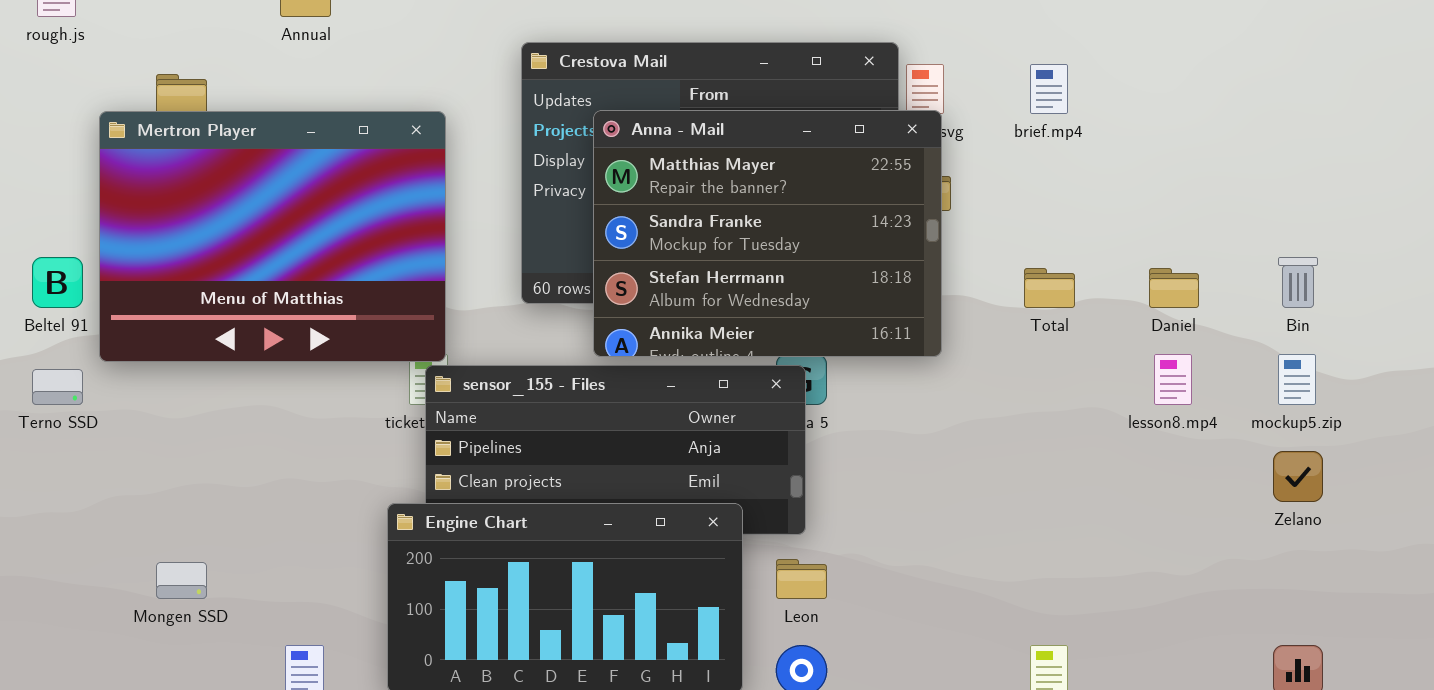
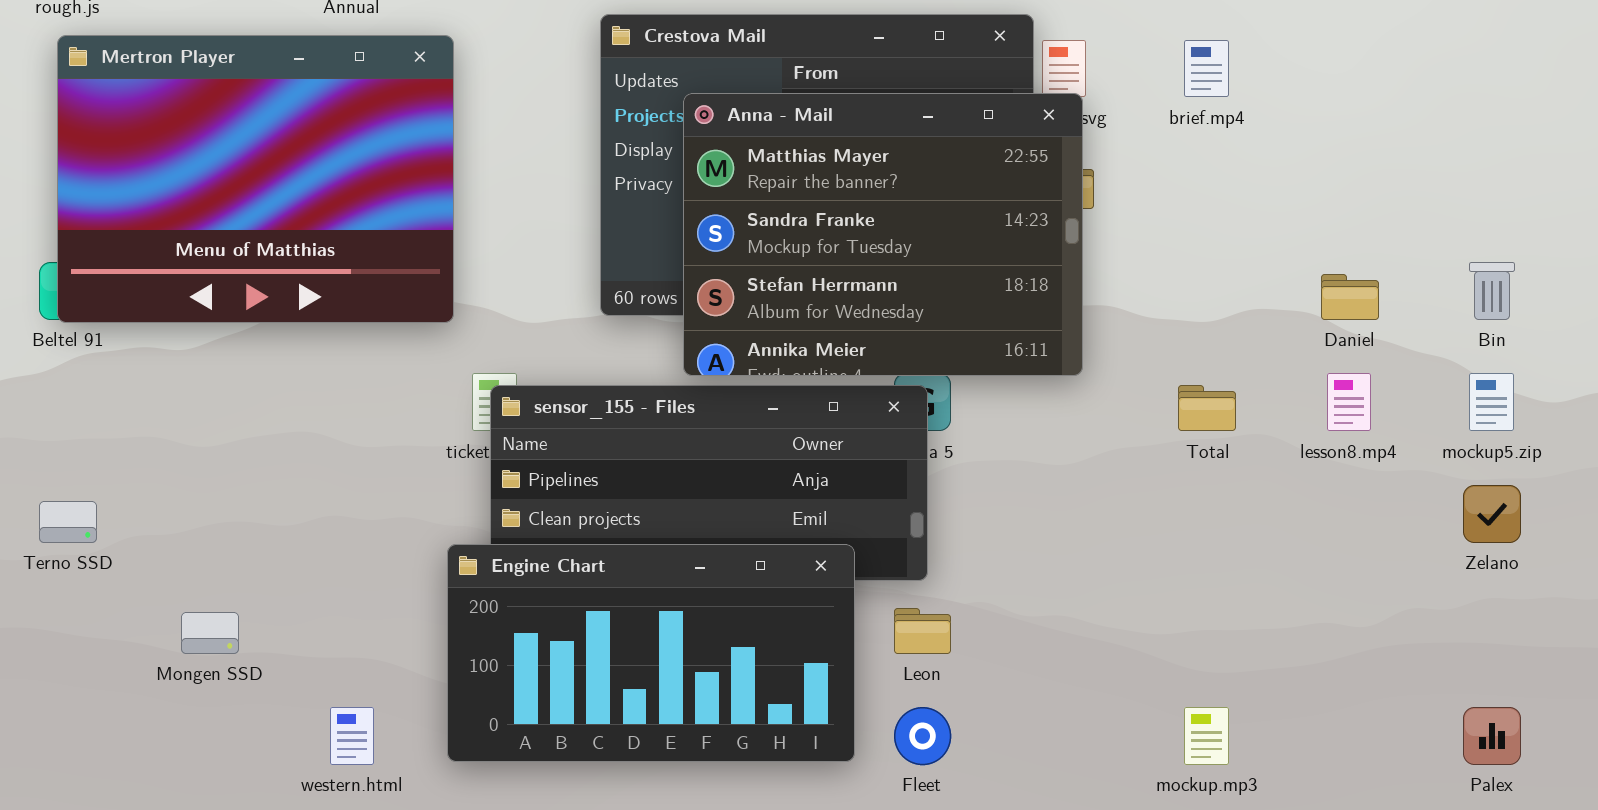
Mertron Player: [99,111,446,362] -> [57,35,454,323], moved
Total: [1024,268,1075,308] -> [1178,385,1236,431], moved
Terno SSD: [32,369,83,405] -> [39,501,97,543], moved

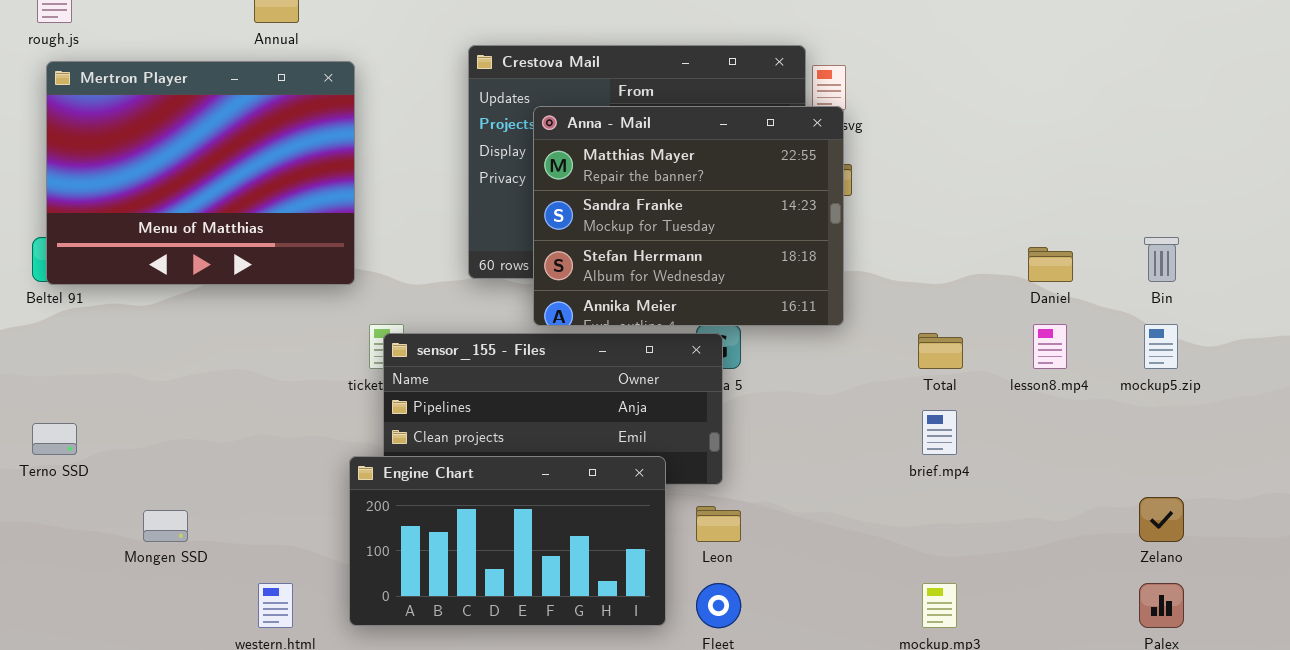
brief.mp4: [1184,40,1229,97] -> [922,410,957,455], moved
Zelano: [1463,485,1521,543] -> [1139,497,1184,542], moved

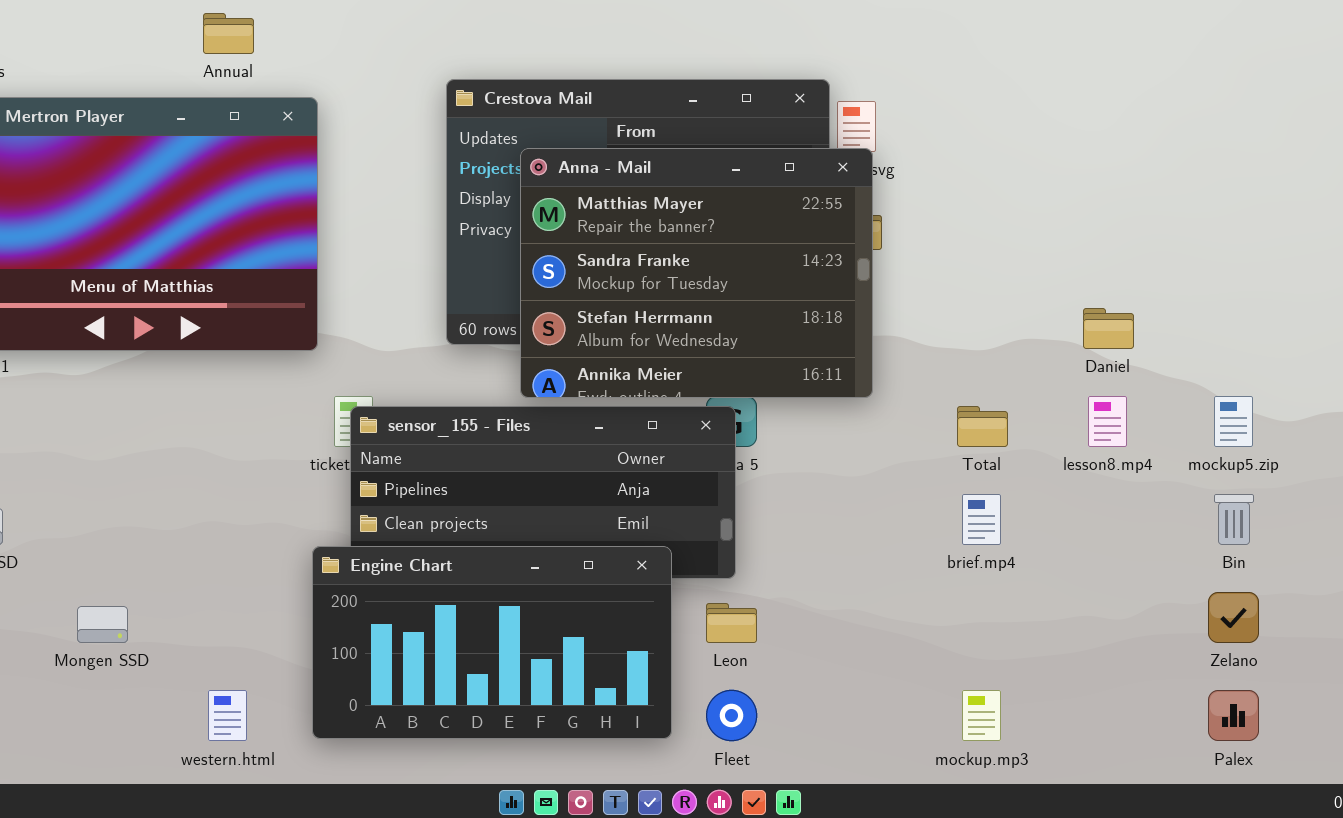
Bin: [1144,237,1179,282] -> [1214,494,1254,545], moved

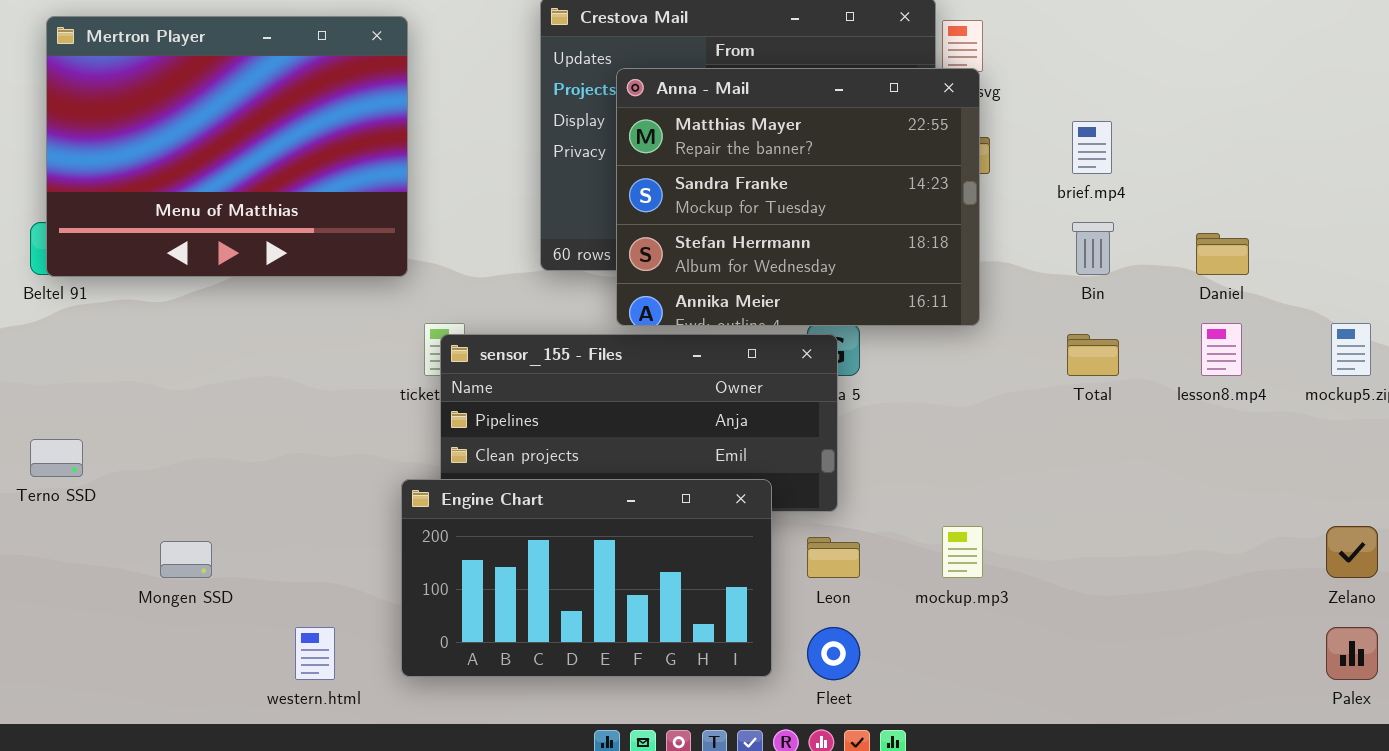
brief.mp4: [962,494,1001,545] -> [1072,121,1112,174], moved
Bin: [1214,494,1254,545] -> [1072,222,1114,275], moved
mockup.mp3: [962,690,1001,741] -> [942,526,983,578], moved

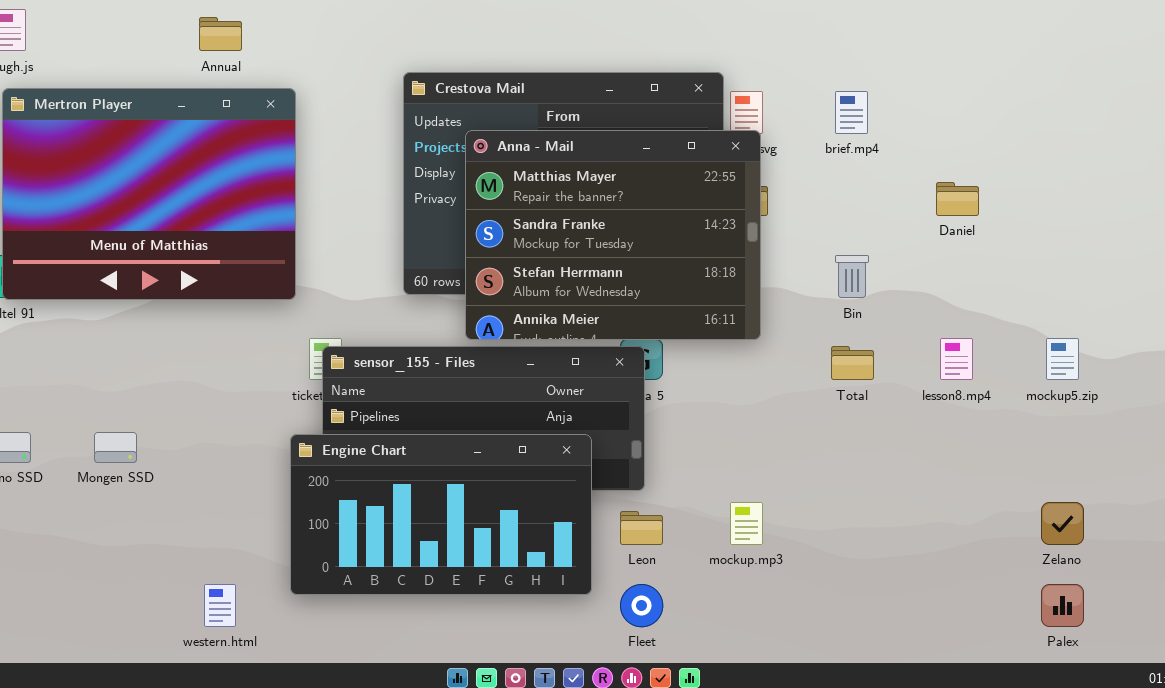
brief.mp4: [1072,121,1112,174] -> [835,91,868,134], moved
Daniel: [1196,233,1249,275] -> [936,182,979,216], moved
Engine Chart: [401,479,772,677] -> [290,434,592,595], moved
Mongen SSD: [160,541,212,578] -> [94,432,137,463], moved

